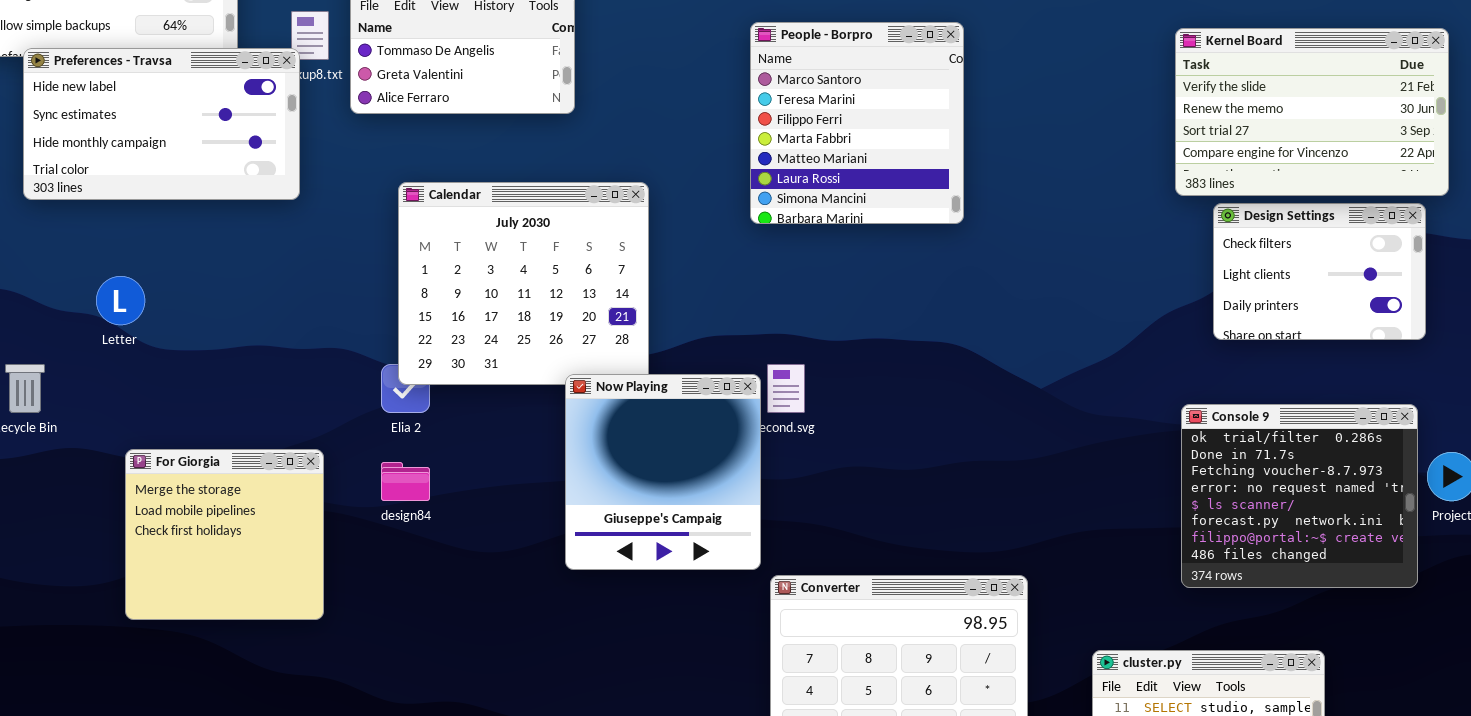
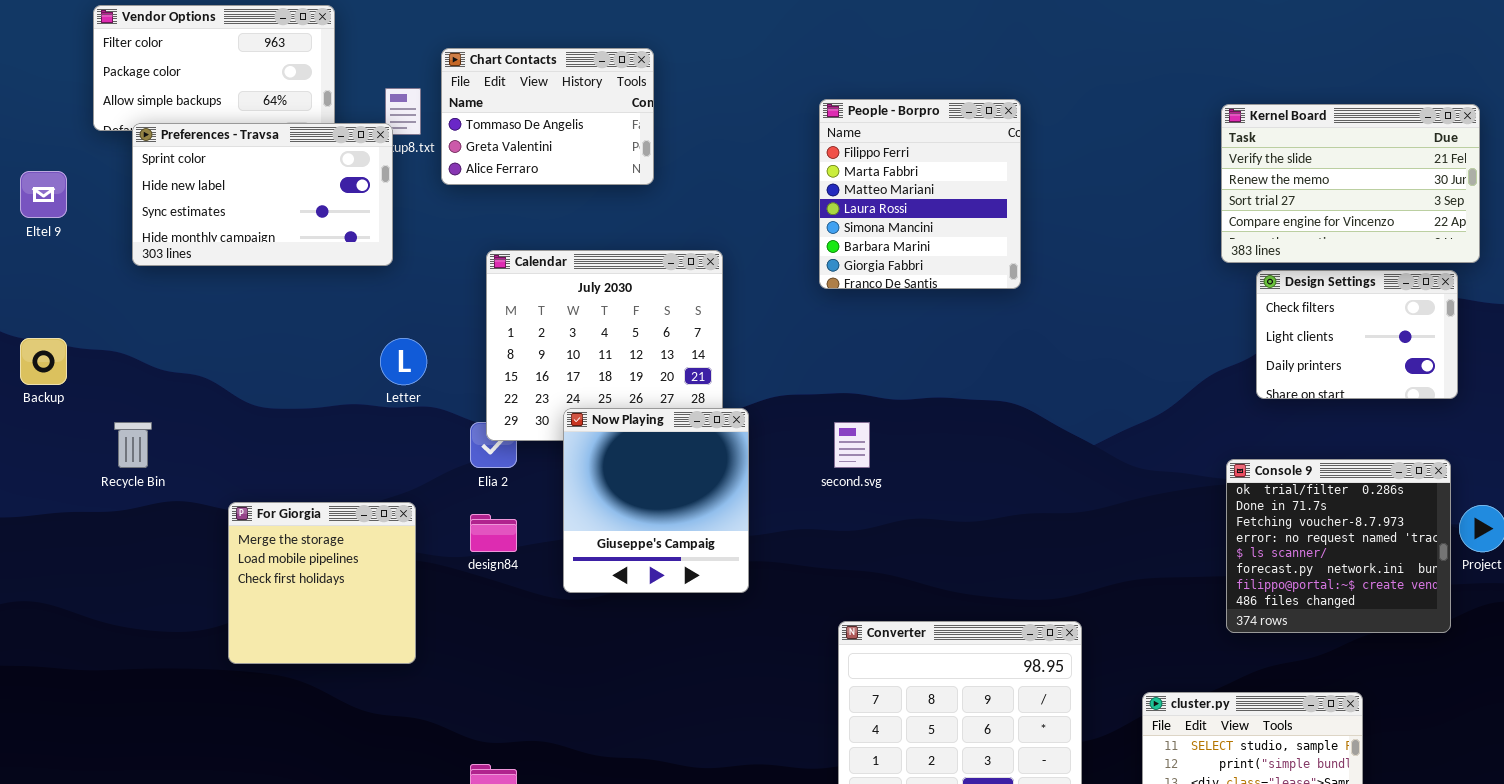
People - Borpro: [750,22,964,224] -> [819,99,1021,289], scrolled down 2 rows
Preferences - Travsa: [23,48,300,200] -> [132,123,393,266], scrolled up 1 row
Letter: [96,276,145,325] -> [380,338,427,385], moved
Now Playing: [565,374,761,570] -> [563,408,749,593], moved

